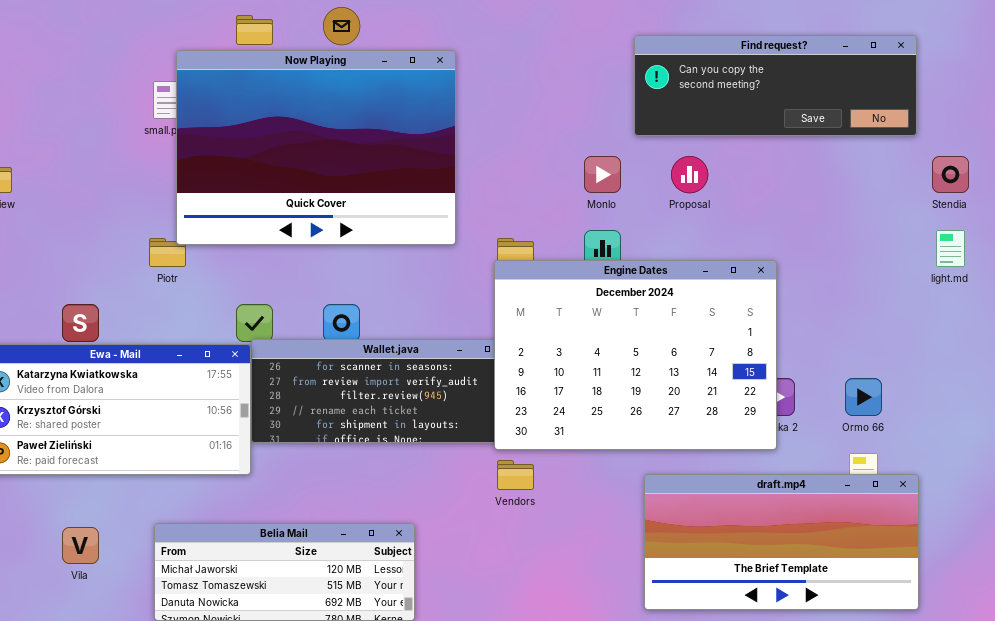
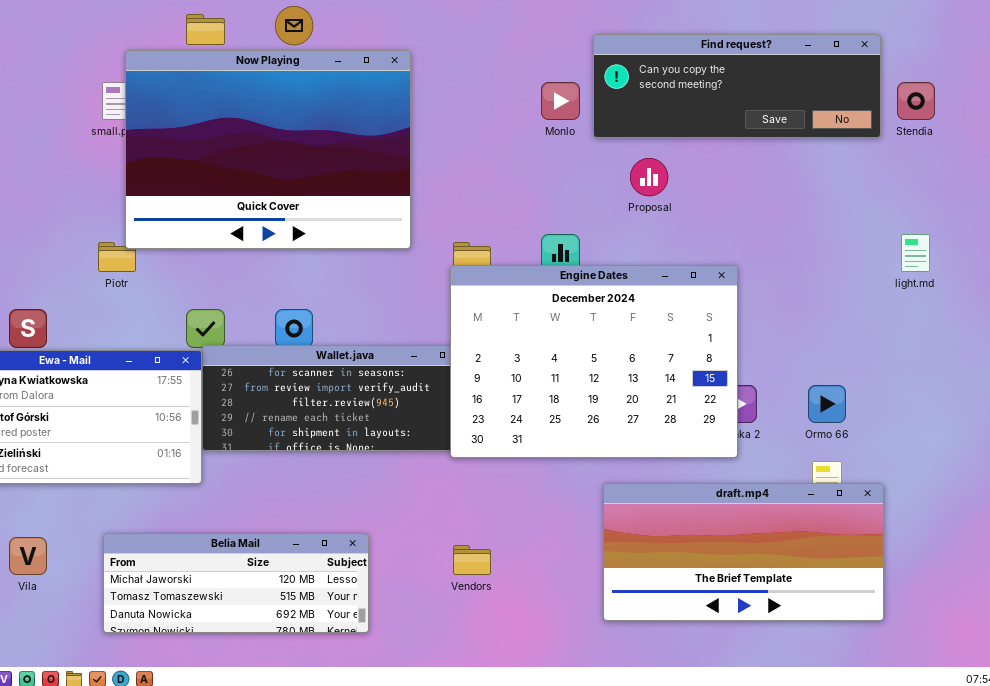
Monlo: [584,156,621,193] -> [541,82,580,120], moved
Stendia: [932,156,969,193] -> [897,82,935,120], moved
Vendors: [497,460,534,490] -> [453,545,491,575], moved

